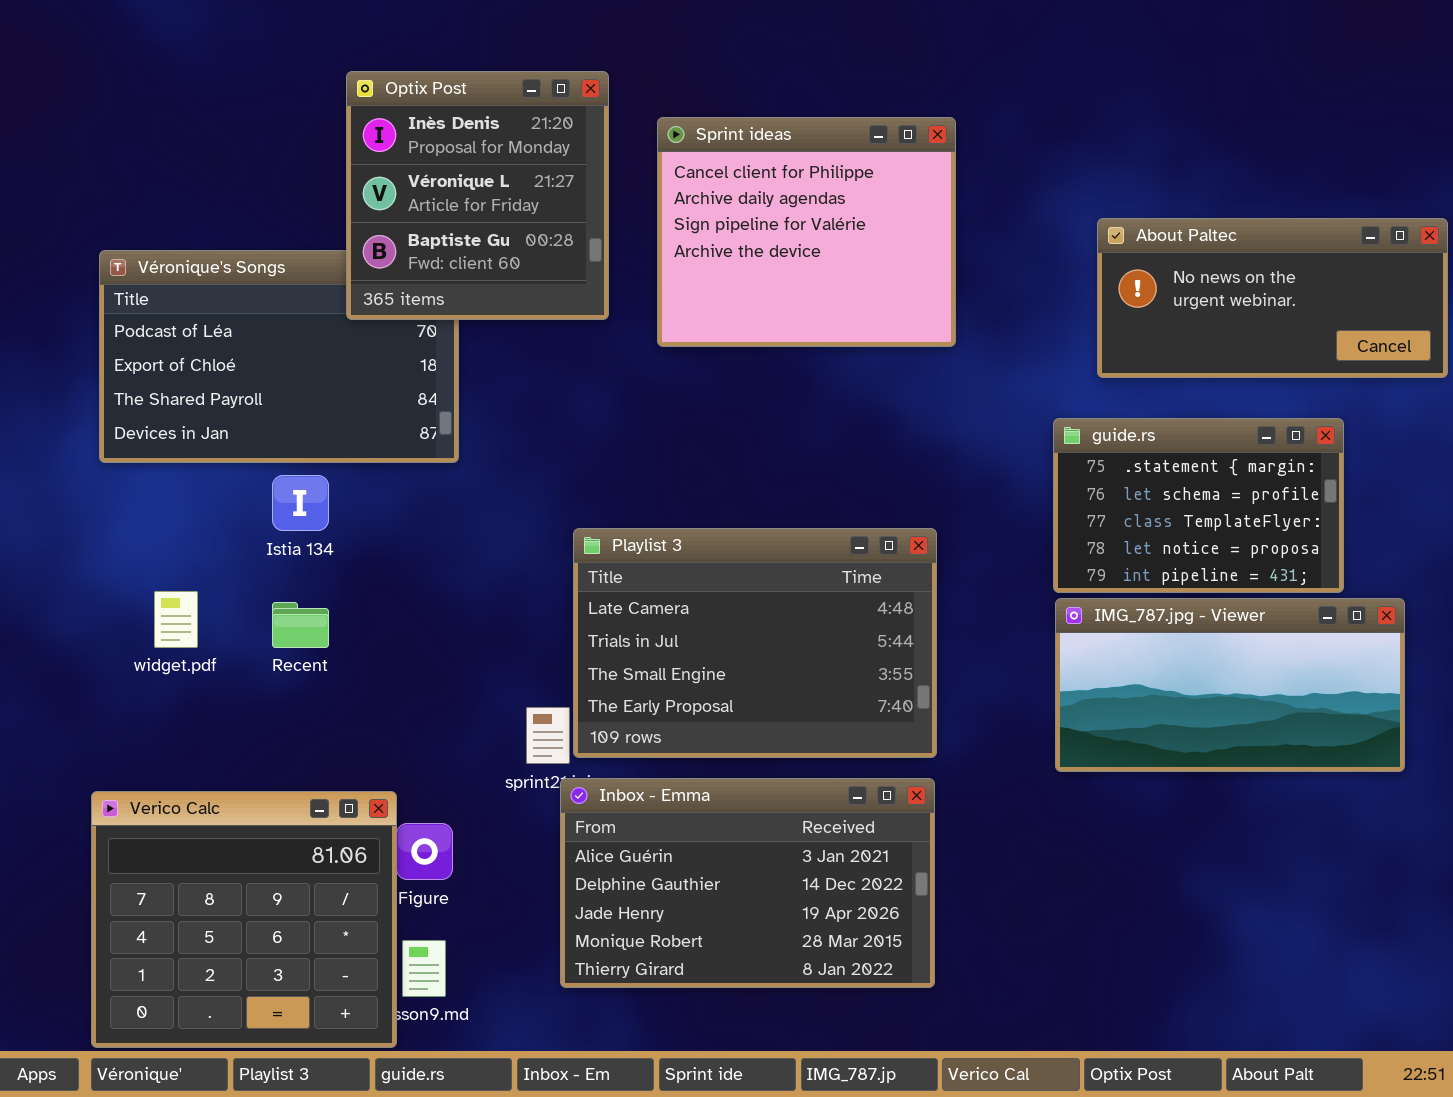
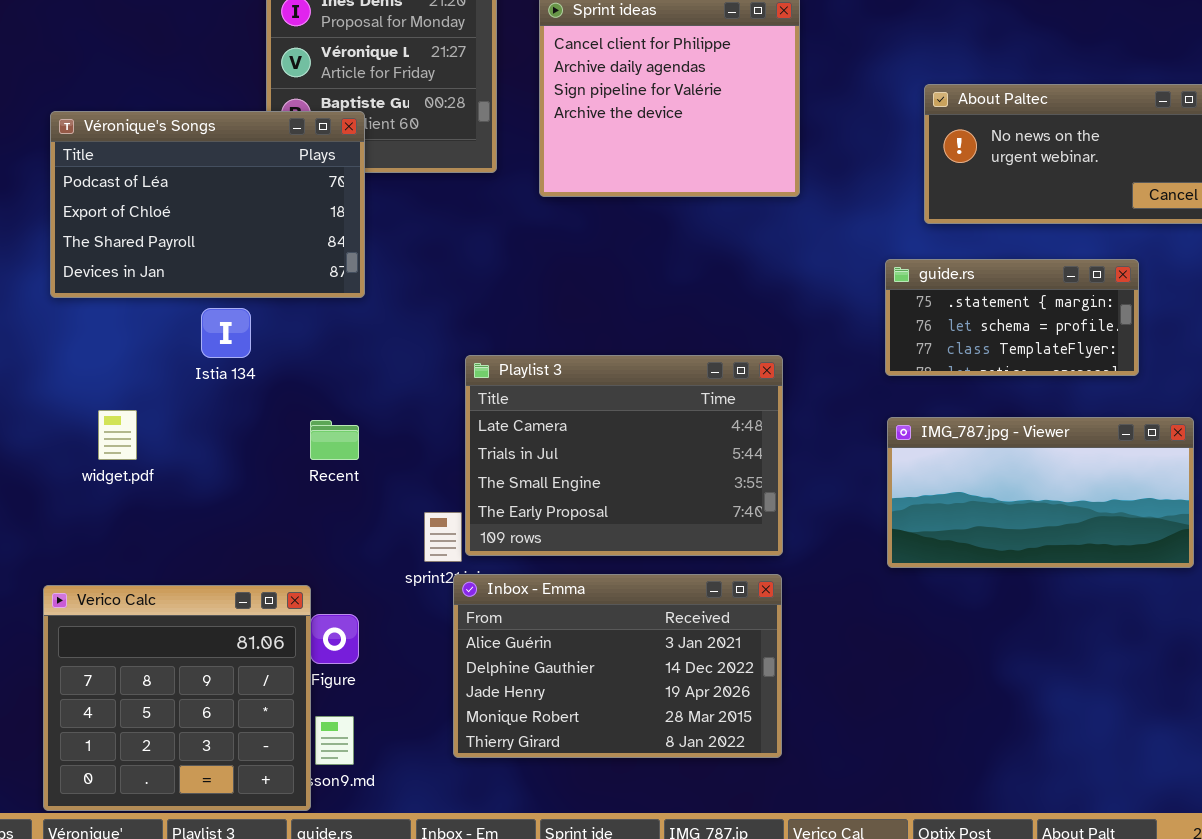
Véronique's Songs: [99,250,459,463] -> [50,111,365,298], raised
guide.rs: [1053,418,1344,593] -> [885,259,1139,376], resized
Recent: [272,602,329,648] -> [310,420,359,460], moved

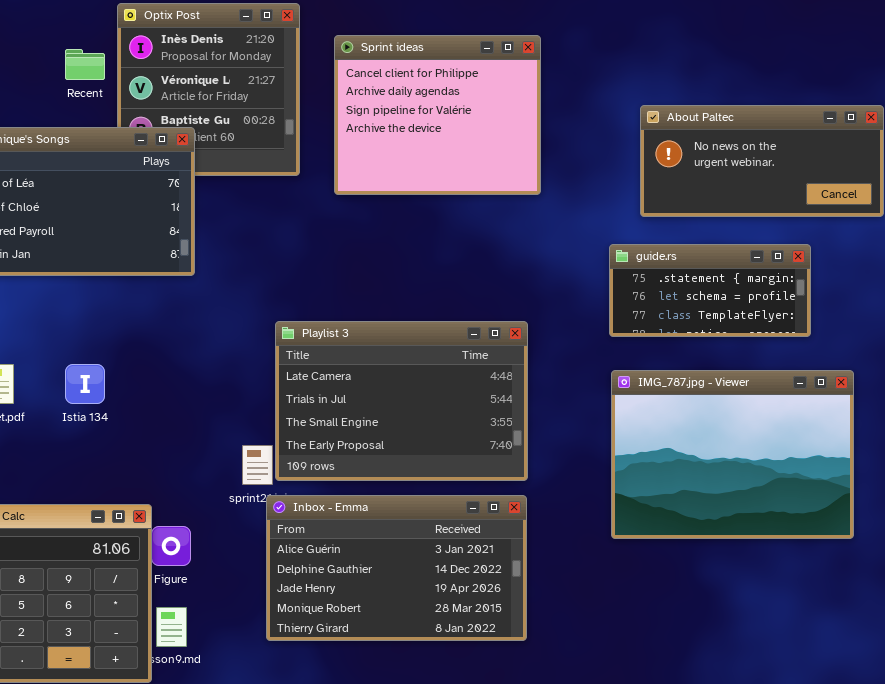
Istia 134: [201,308,251,358] -> [65,364,105,404], moved
IMG_787.jpg - Viewer: [887,417,1194,568] -> [611,370,854,539], resized
Recent: [310,420,359,460] -> [65,49,105,80], moved

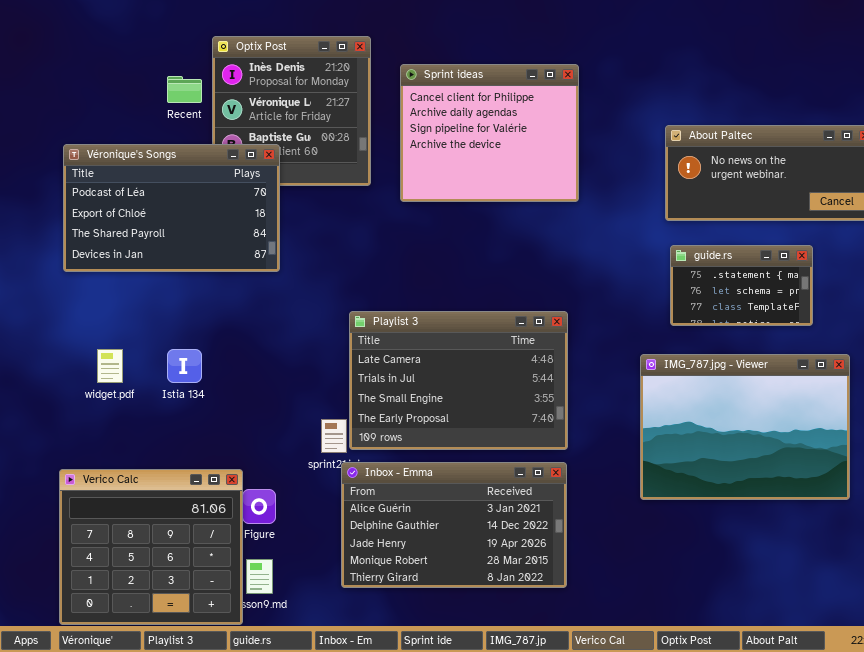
guide.rs: [609,244,811,337] -> [670,245,813,326], resized

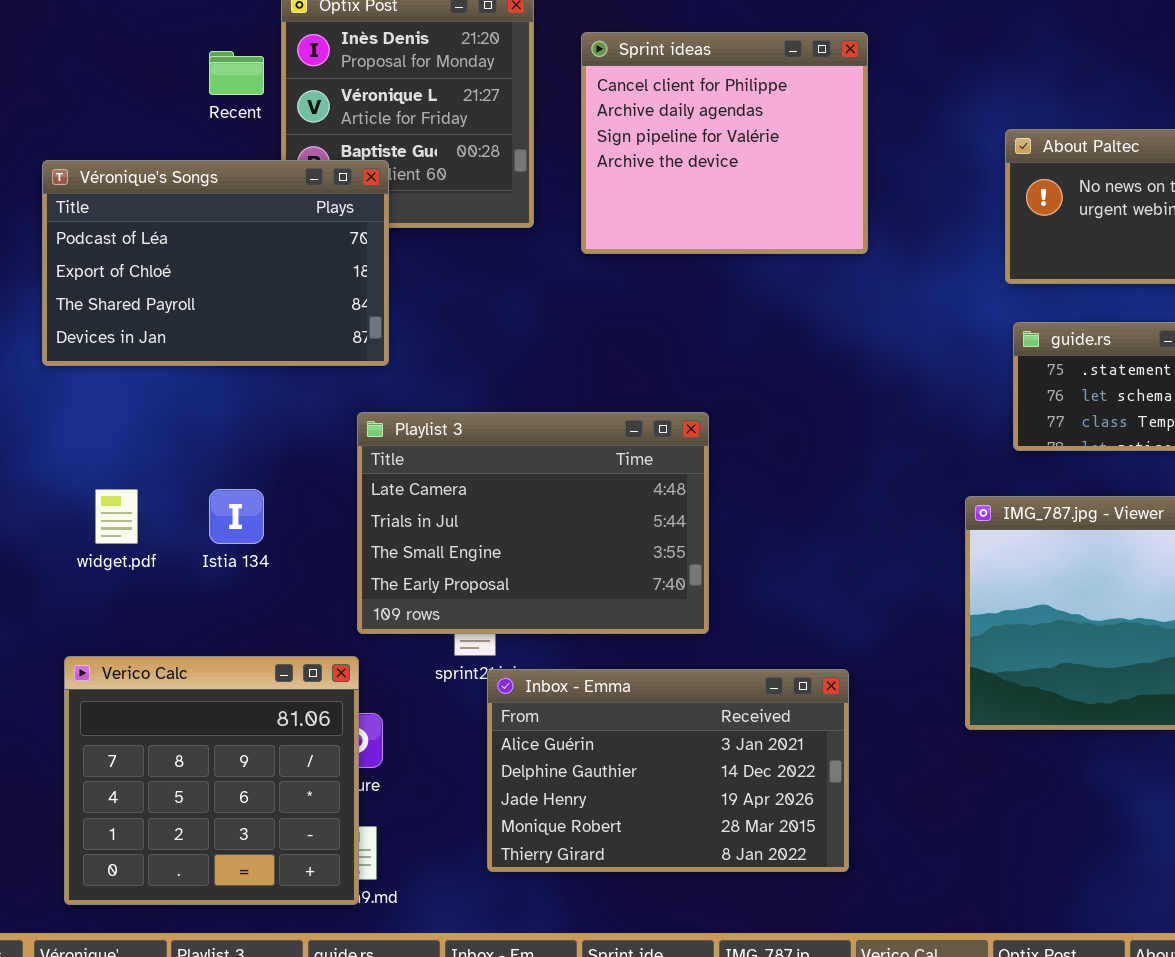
Playlist 3: [349,311,568,450] -> [357,412,709,634], moved
Verico Calc: [59,469,243,625] -> [64,656,359,905], moved

